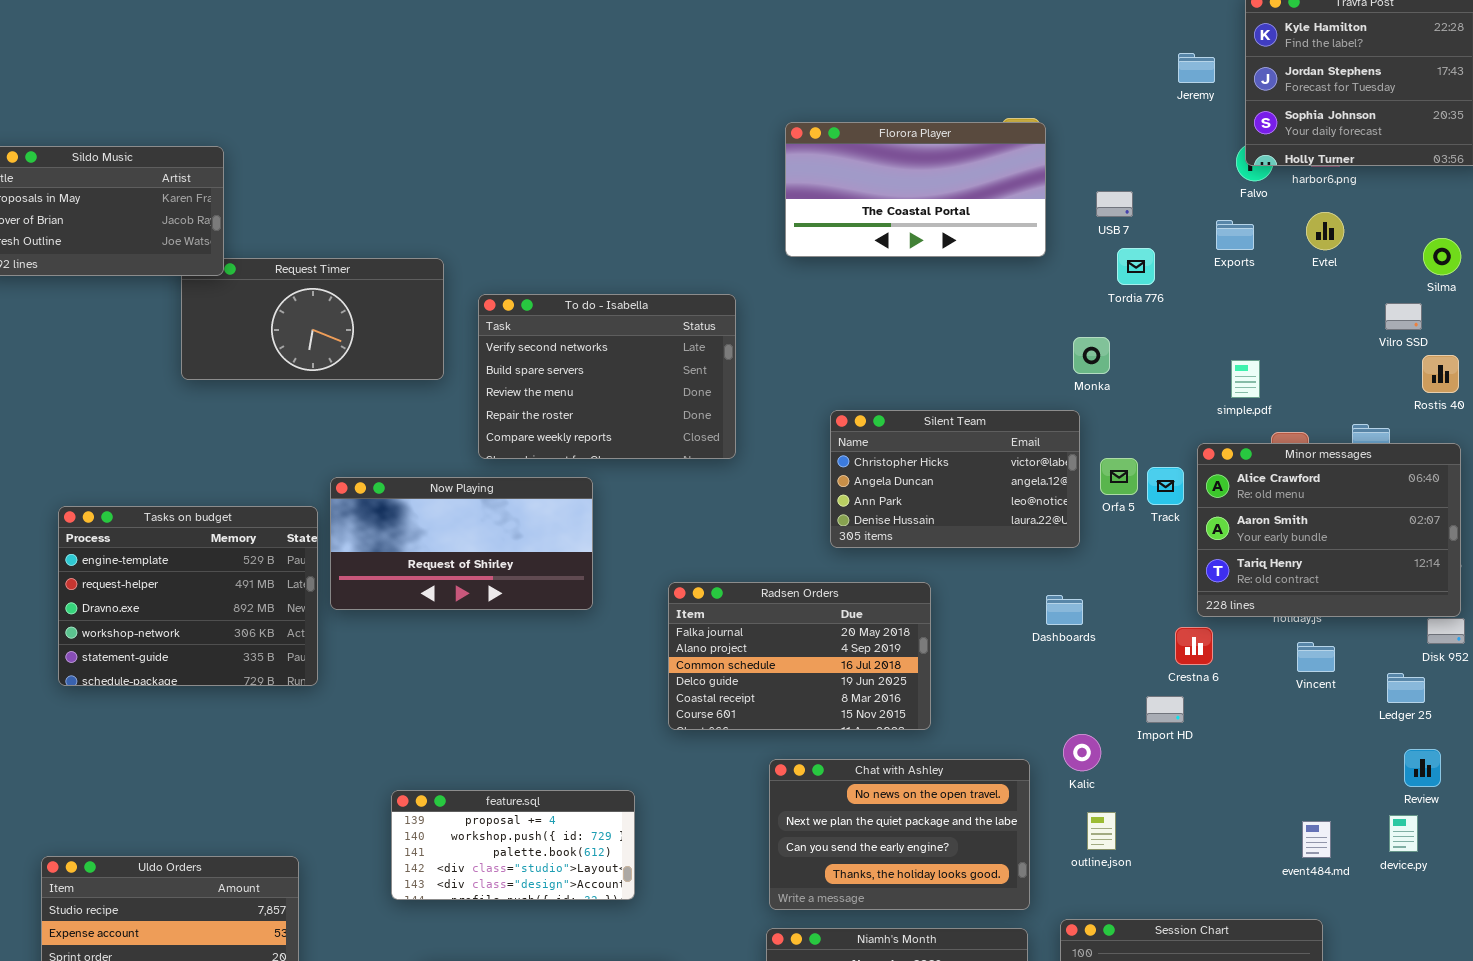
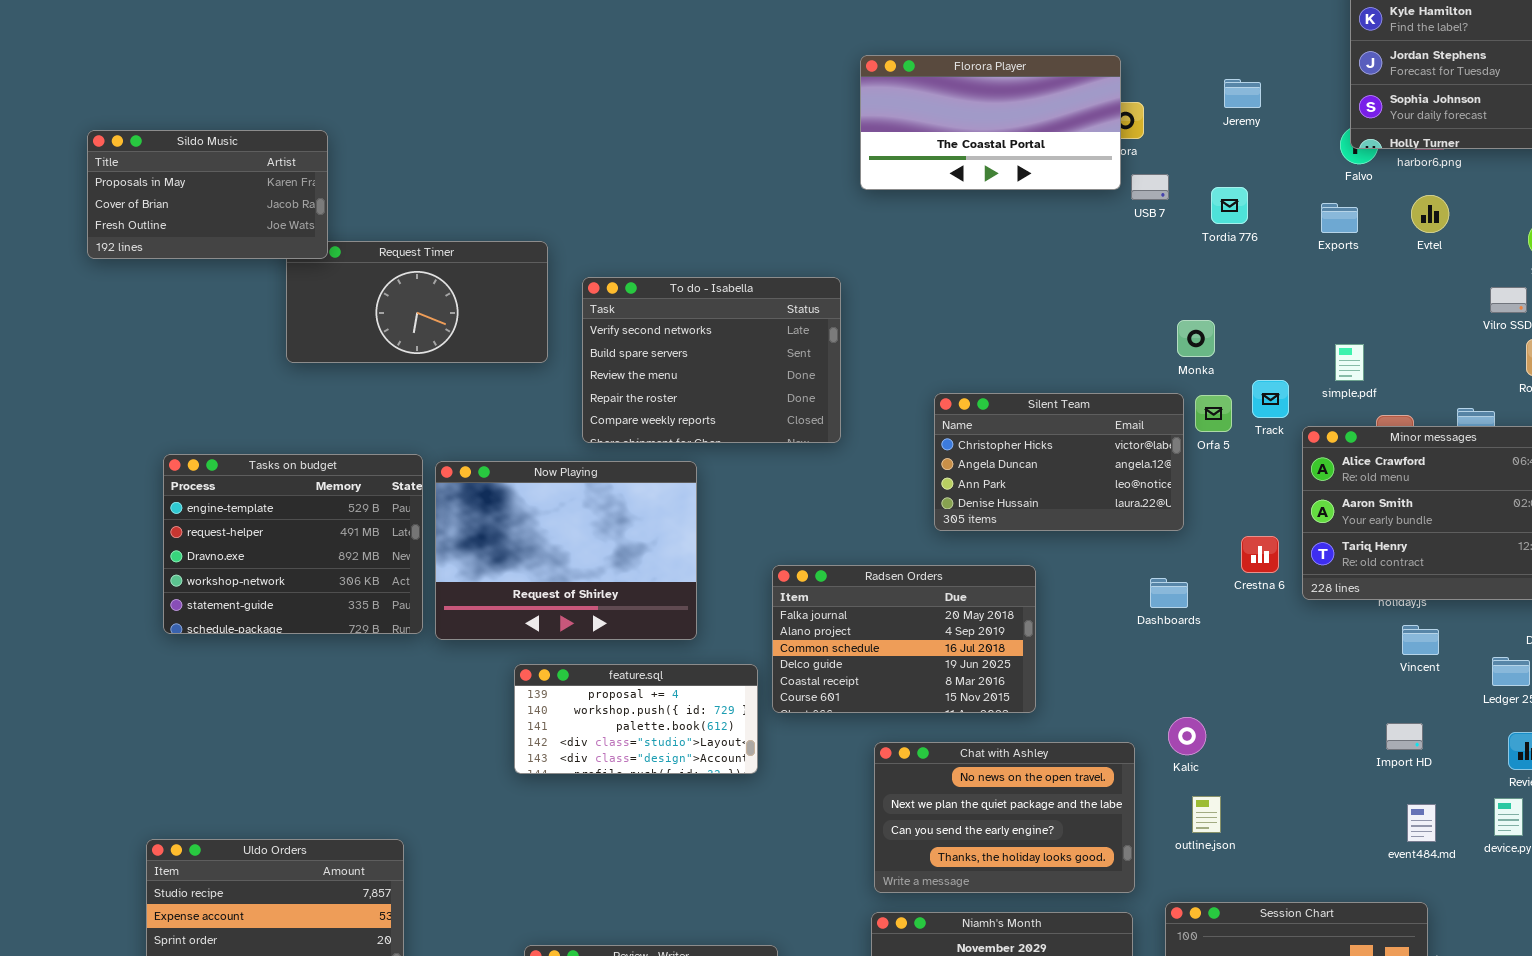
Jeremy: [1178,53,1215,83] -> [1224,79,1261,108], moved
Florora Player: [785,122,1046,257] -> [860,55,1121,190], moved
USB 7: [1096,191,1133,217] -> [1131,174,1169,200], moved
Tordia 776: [1117,248,1155,285] -> [1211,187,1248,224], moved
Orfa 5: [1100,458,1138,495] -> [1195,395,1232,432], moved
Track: [1147,467,1184,505] -> [1252,380,1289,418], moved
Now Playing: [330,477,593,610] -> [435,461,697,640], resized
Tasks on budget: [58,506,318,686] -> [163,454,423,634], moved
Crestna 6: [1175,627,1213,665] -> [1241,536,1279,573], moved
Import HD: [1146,696,1184,723] -> [1386,723,1423,750], moved
feature.sql: [391,790,635,900] -> [514,664,758,774], moved

